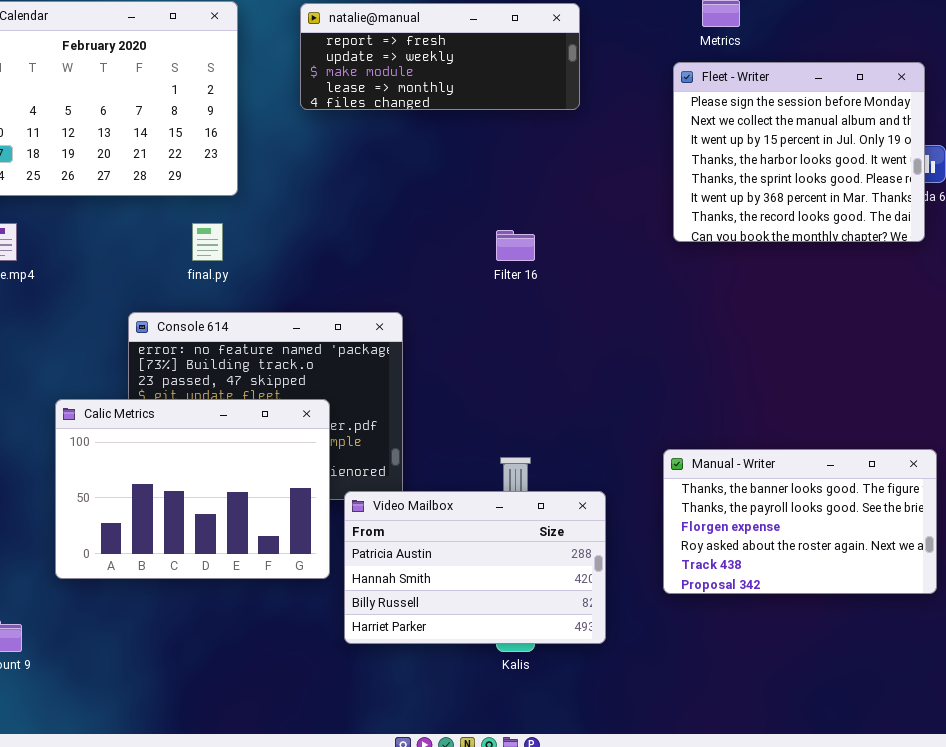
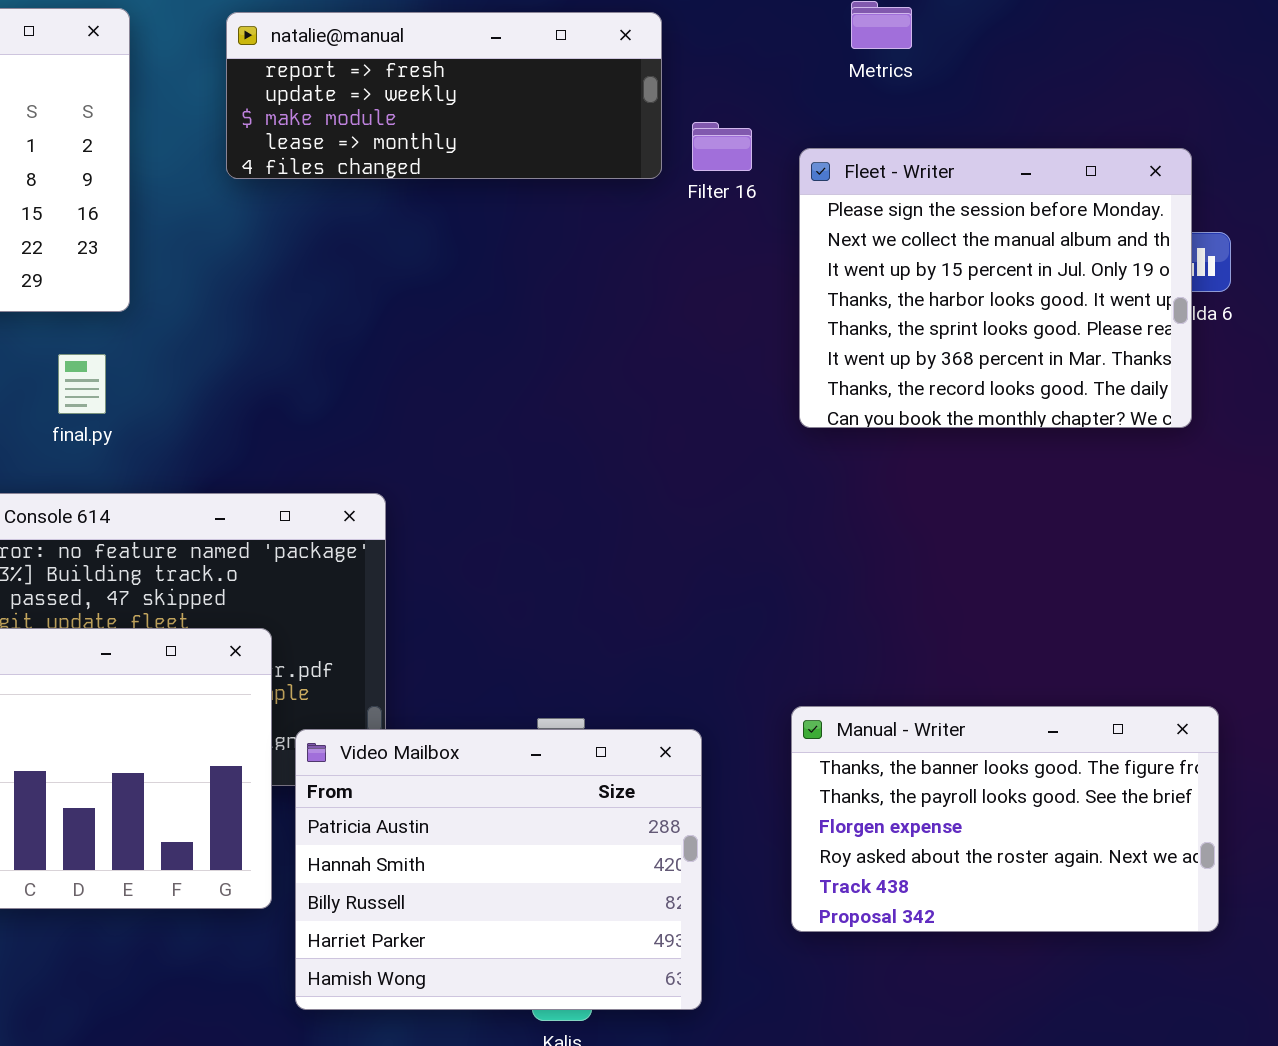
Fleet - Writer: [673,62,925,242] -> [799,148,1192,428], moved
Filter 16: [496,230,535,261] -> [692,122,752,171], moved
Video Mailbox: [344,491,606,644] -> [295,729,702,1010], resized

